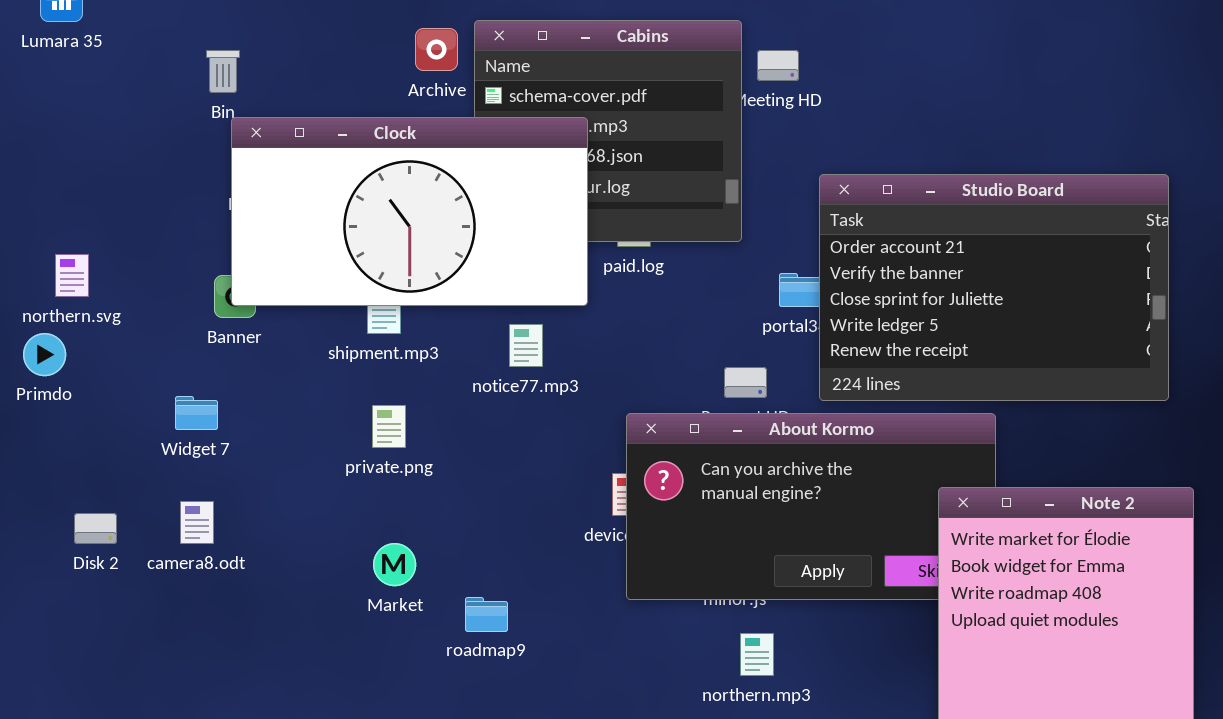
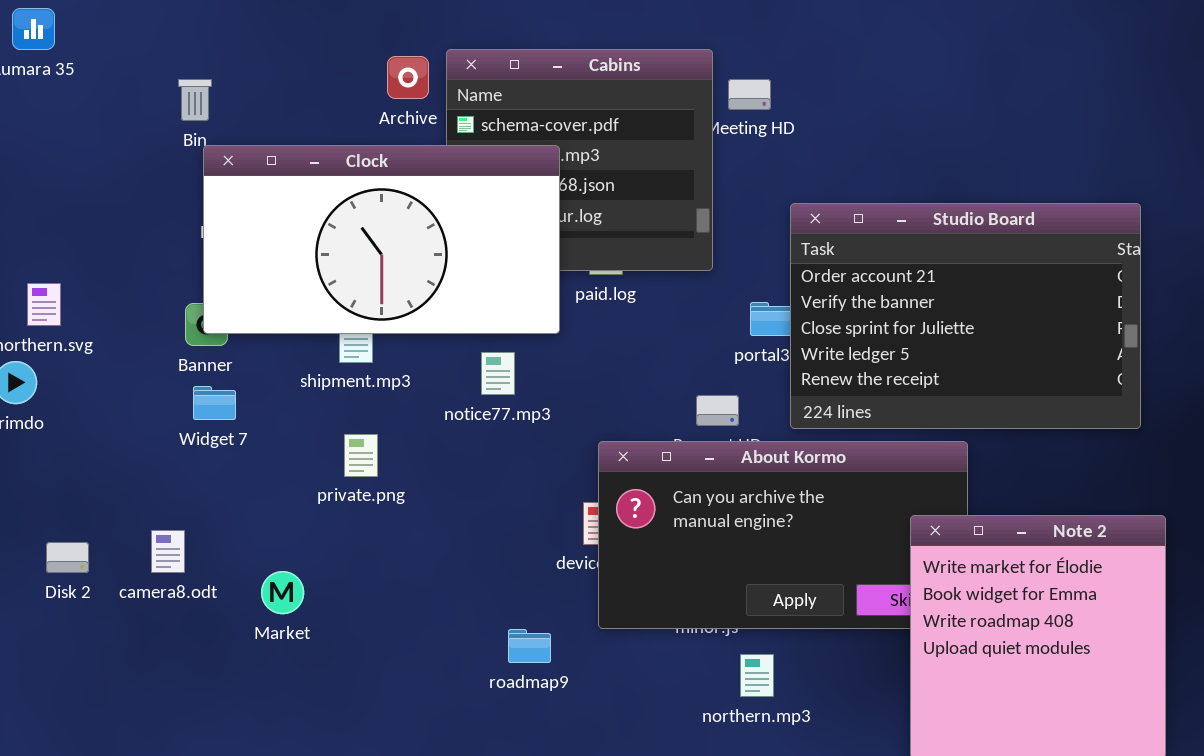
Widget 7: [175,396,218,430] -> [193,386,236,420], moved
Market: [373,543,416,586] -> [261,571,304,614], moved
roadmap9: [465,597,508,632] -> [508,629,551,663], moved
northern.mp3: [740,633,774,676] -> [740,654,774,697], moved

